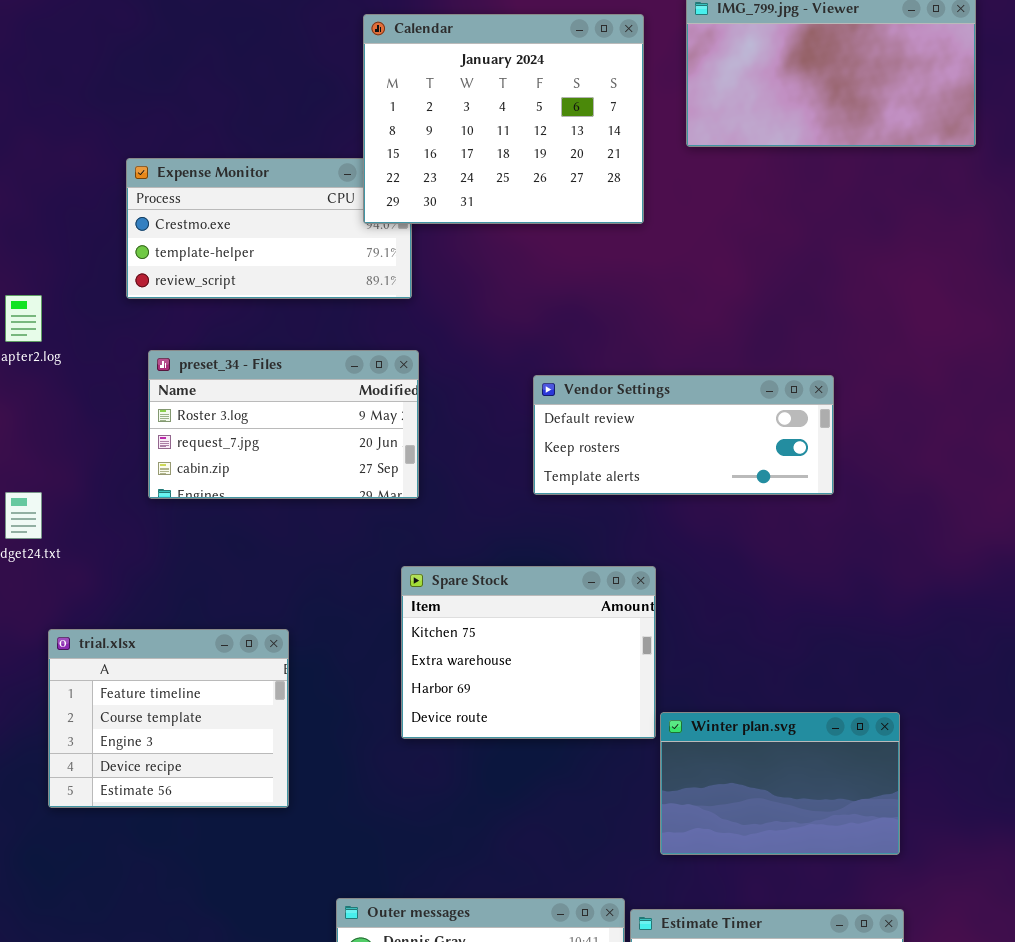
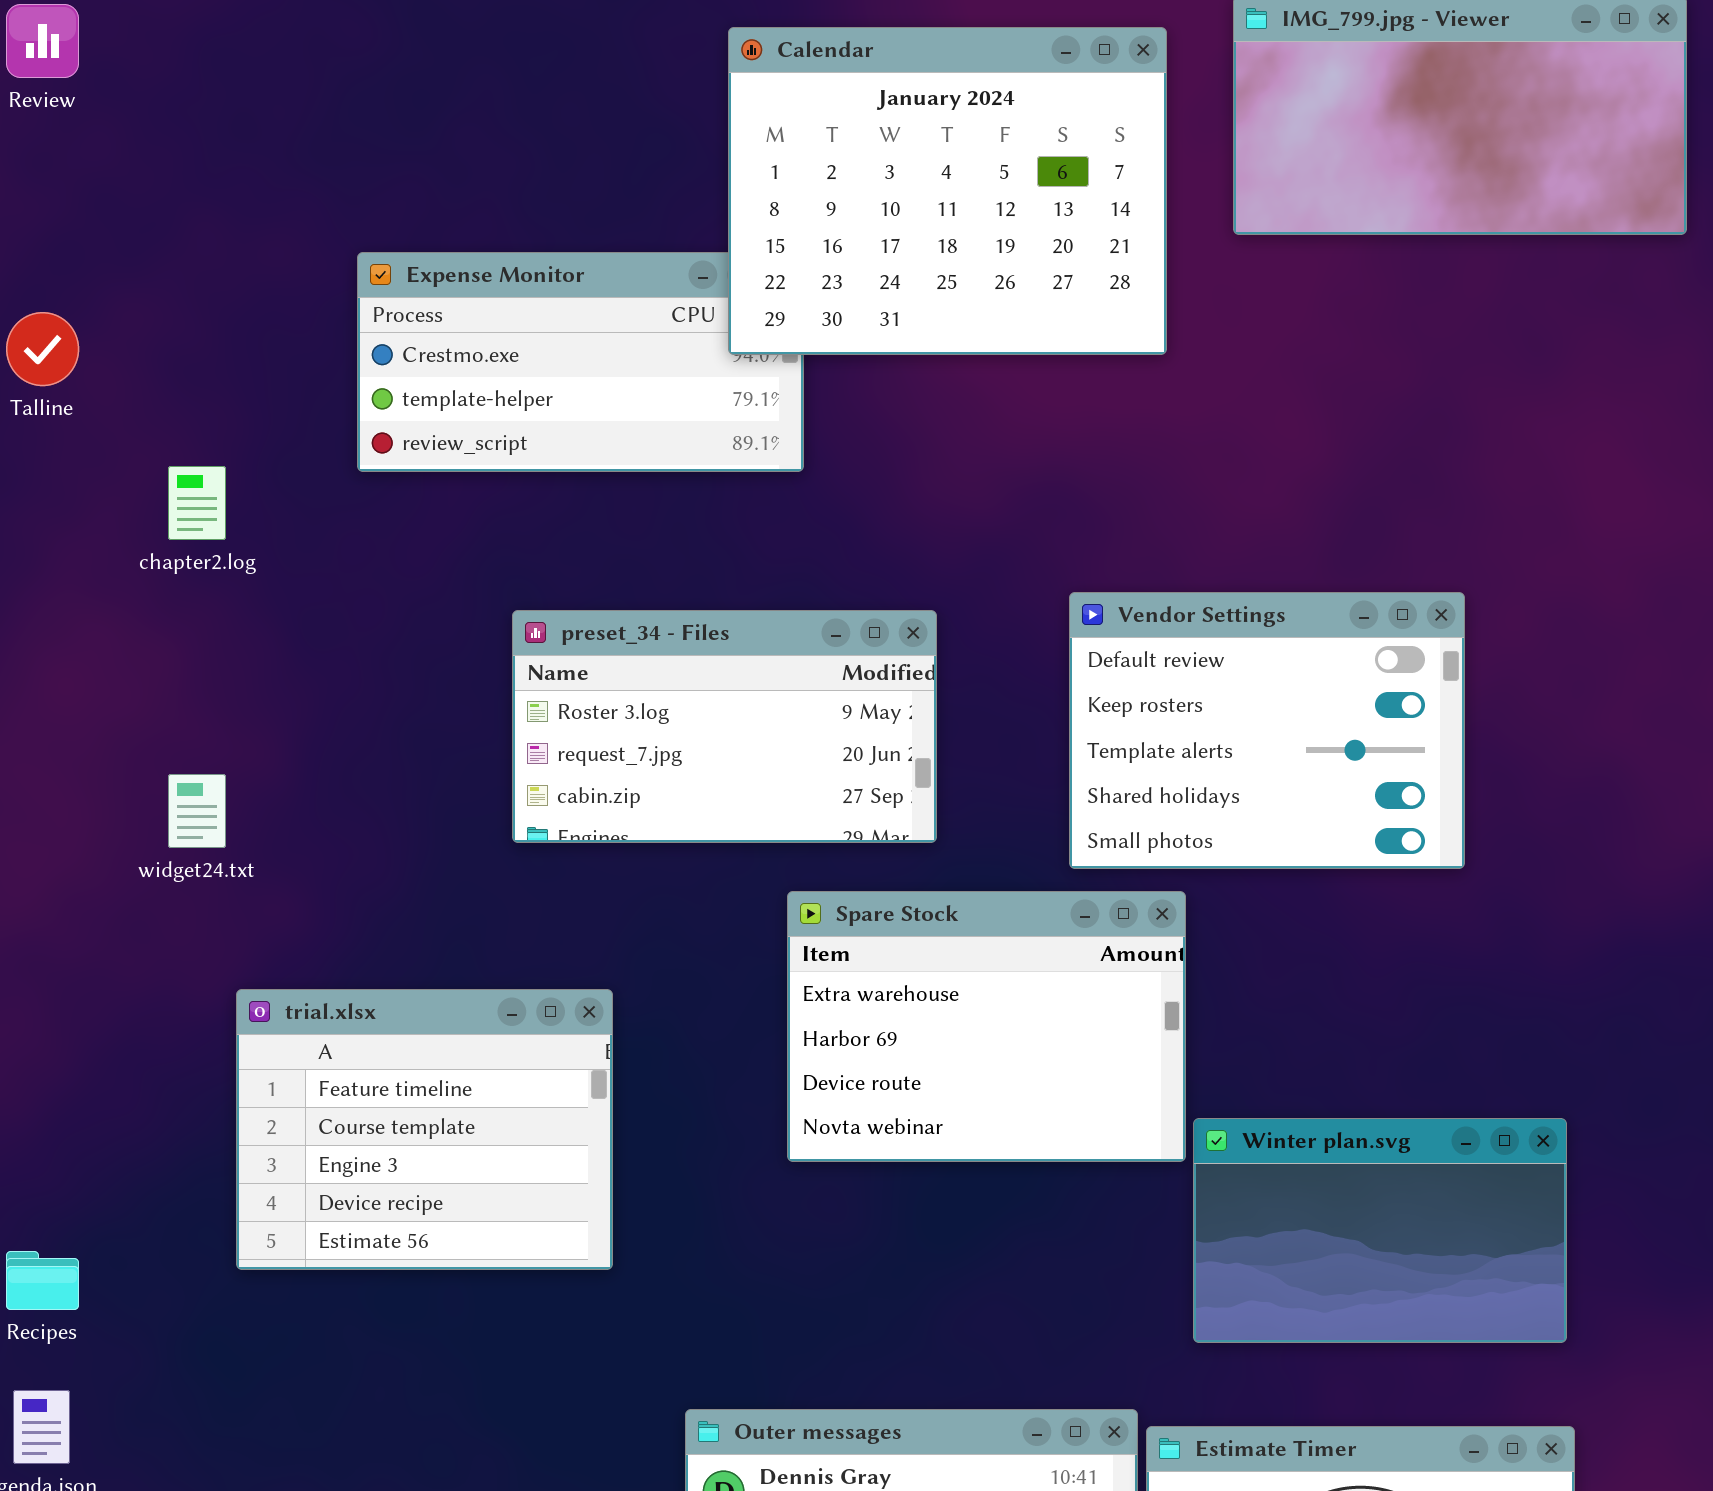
preset_34 - Files: [148,350,419,499] -> [512,610,937,843], moved
Vendor Settings: [533,375,834,495] -> [1069,592,1465,869], resized
Spare Stock: [401,566,656,739] -> [787,891,1186,1162], scrolled down 1 row

